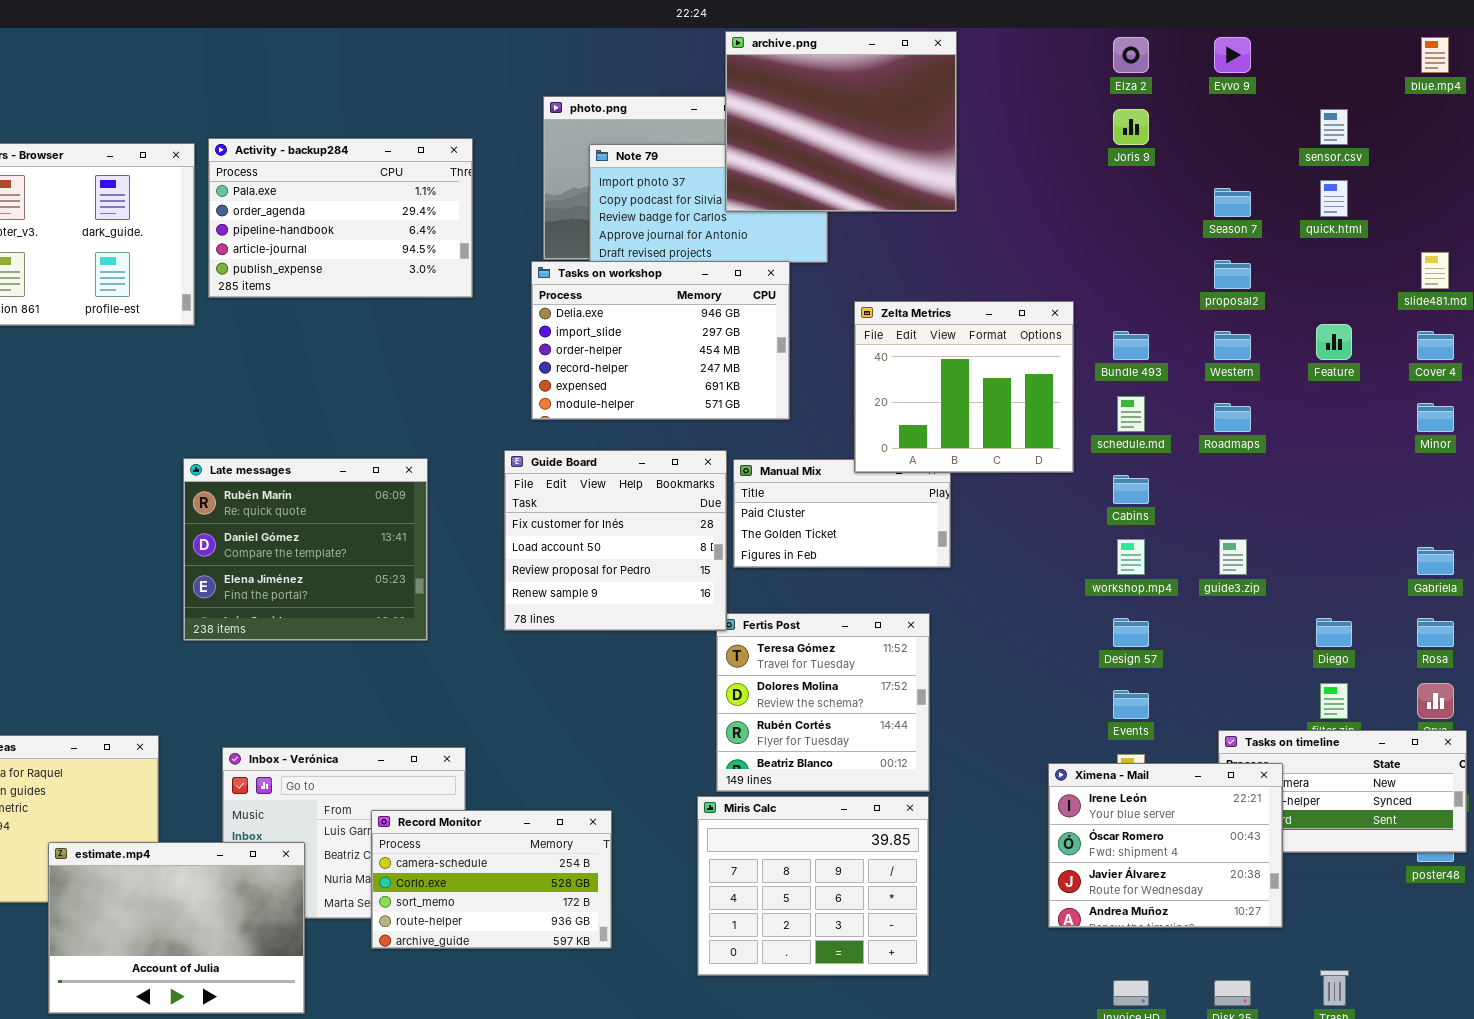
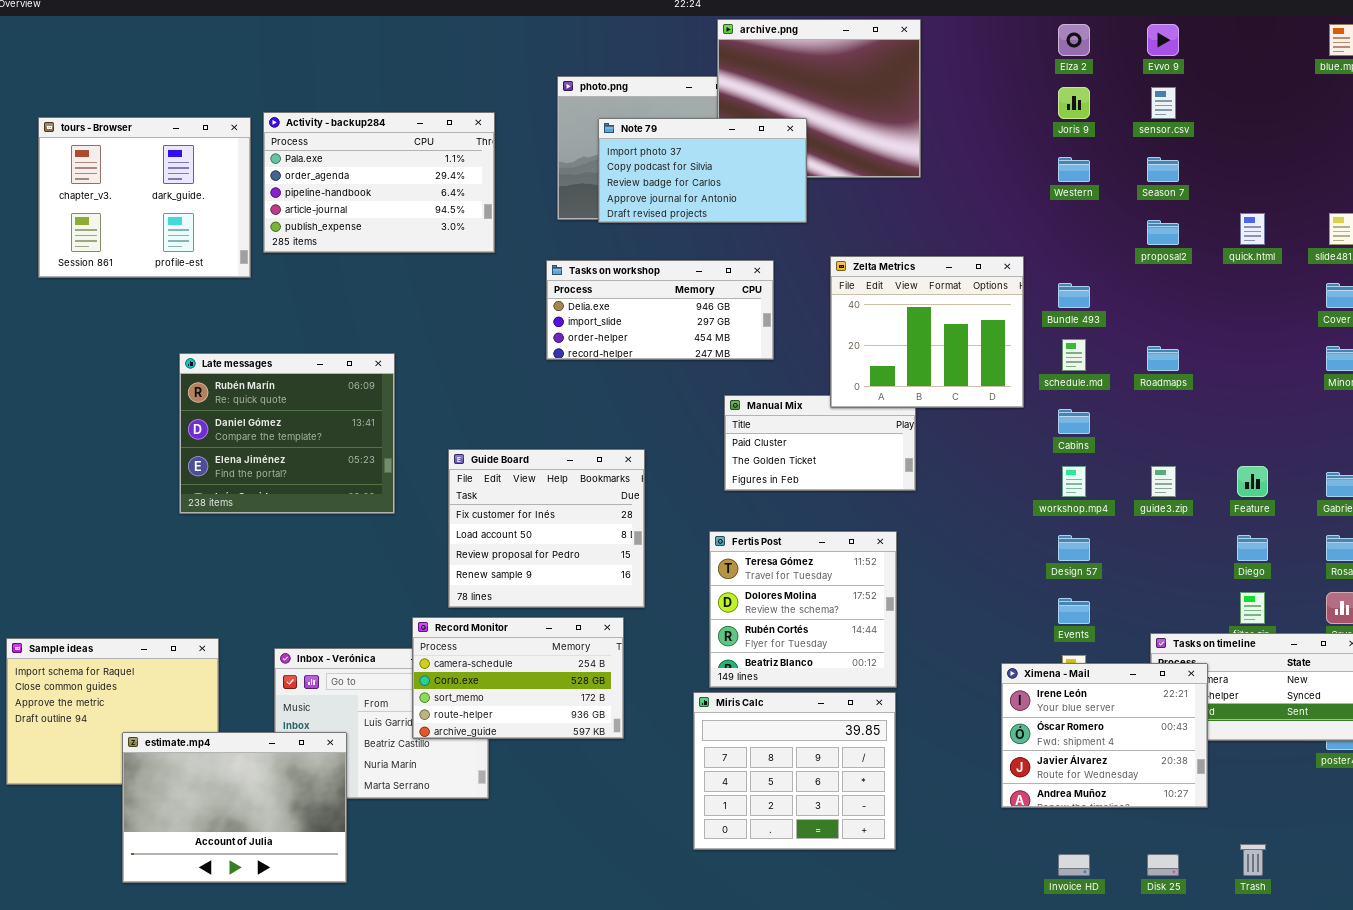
sensor.csv: [1320,109,1348,145] -> [1151,87,1176,119], moved
Note 79: [589,144,828,263] -> [598,118,807,223], raised
quick.html: [1320,180,1348,217] -> [1240,213,1265,245], moved
Tasks on workshop: [531,261,790,420] -> [546,260,774,360], resized
Feature: [1316,324,1352,360] -> [1237,466,1268,497], moved
Western: [1214,331,1251,360] -> [1058,157,1090,182], moved
Guide Board: [504,450,727,631] -> [448,449,645,608], moved
Late messages: [183,458,428,641] -> [179,353,395,514], moved
Record Monitor: [371,810,612,949] -> [412,617,624,739], moved

